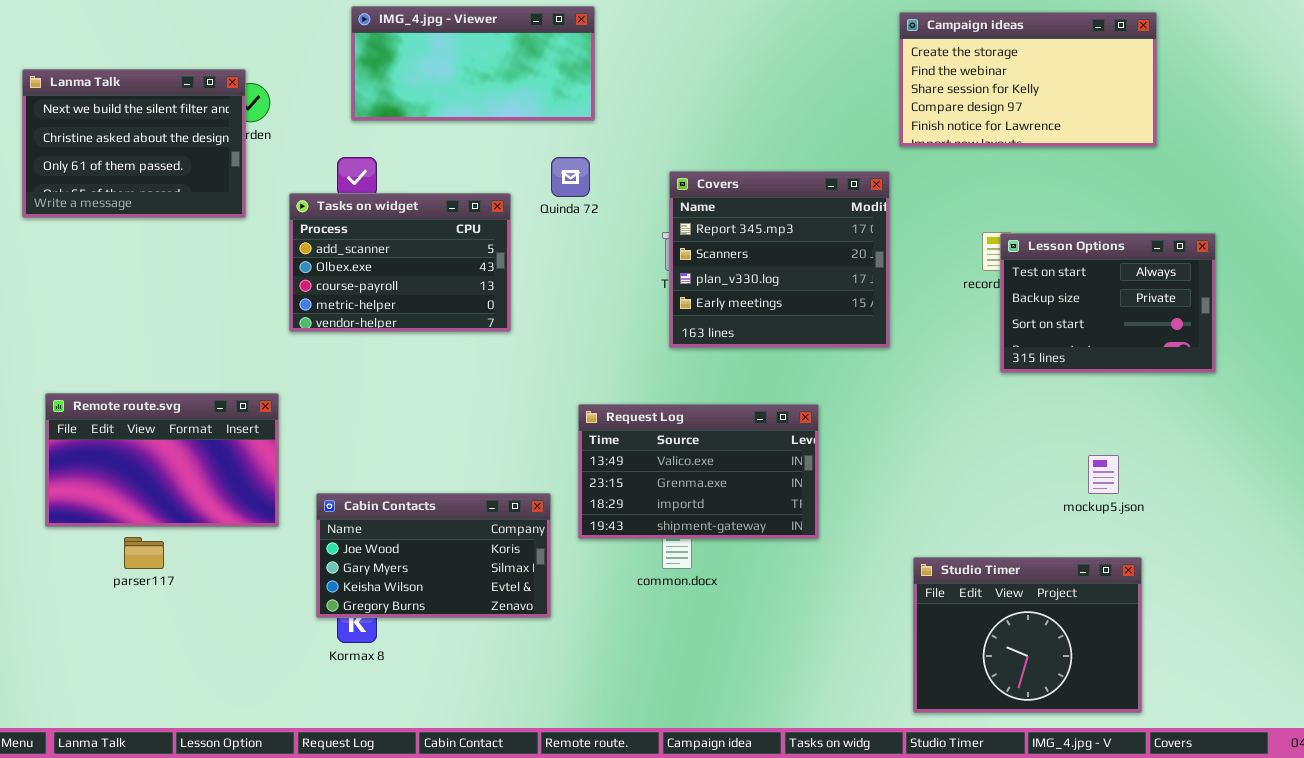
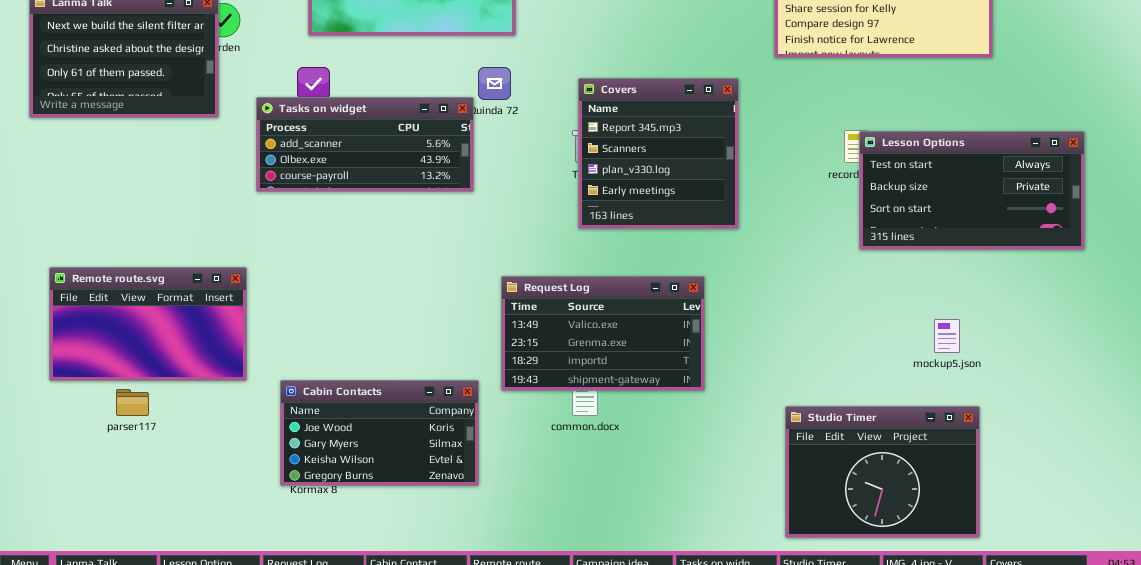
Covers: [669,171,890,348] -> [578,78,739,229], resized
Tasks on widget: [289,193,511,332] -> [256,97,474,192], resized
Lesson Options: [1000,233,1216,373] -> [859,131,1085,250], resized
Cabin Contacts: [316,493,551,618] -> [280,380,479,486], moved

